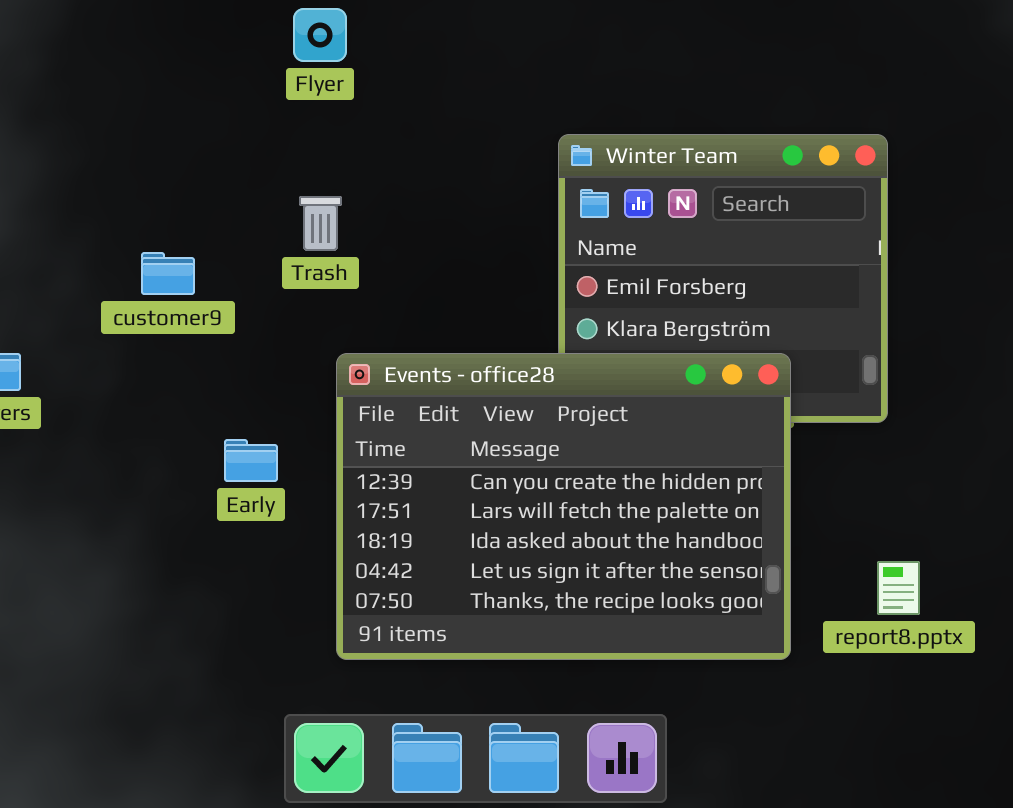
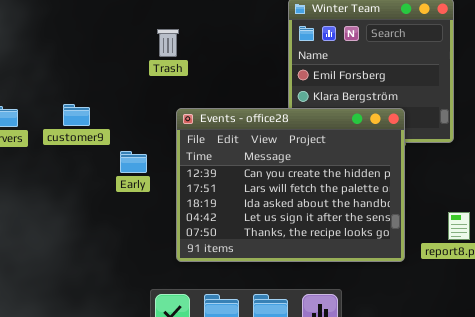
customer9: [141,252,195,295] -> [63,104,90,126], moved

